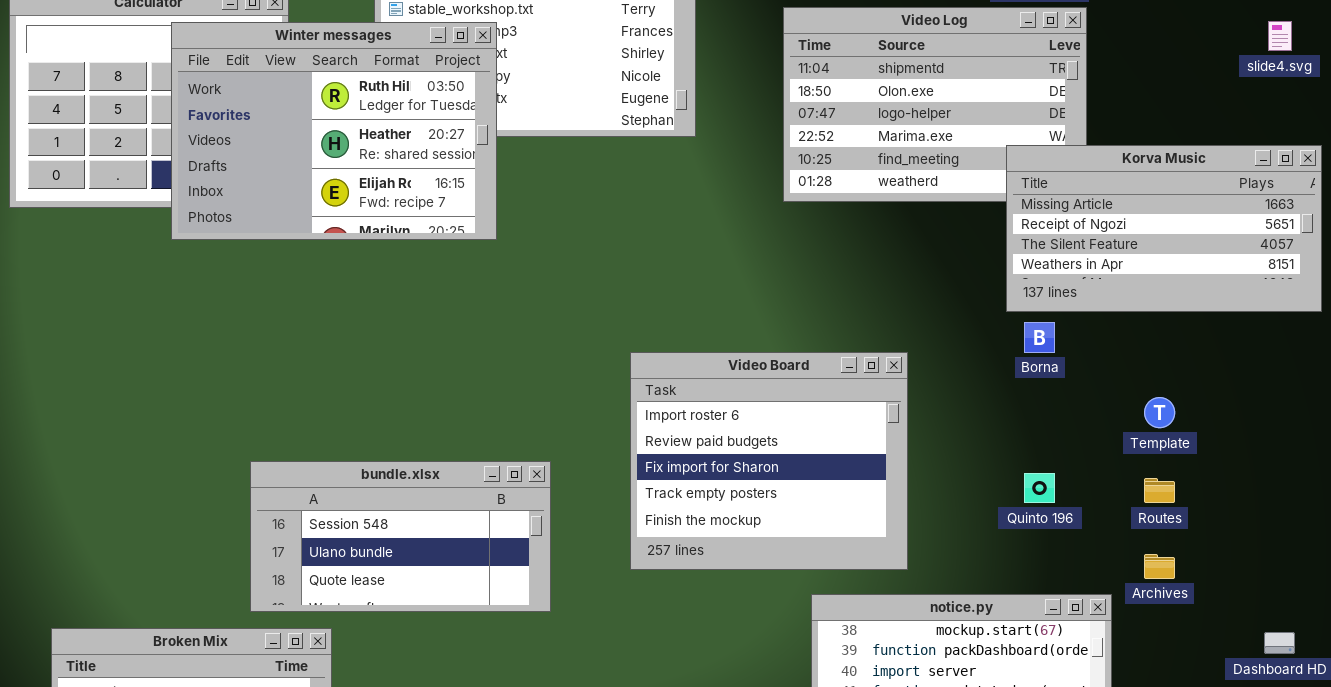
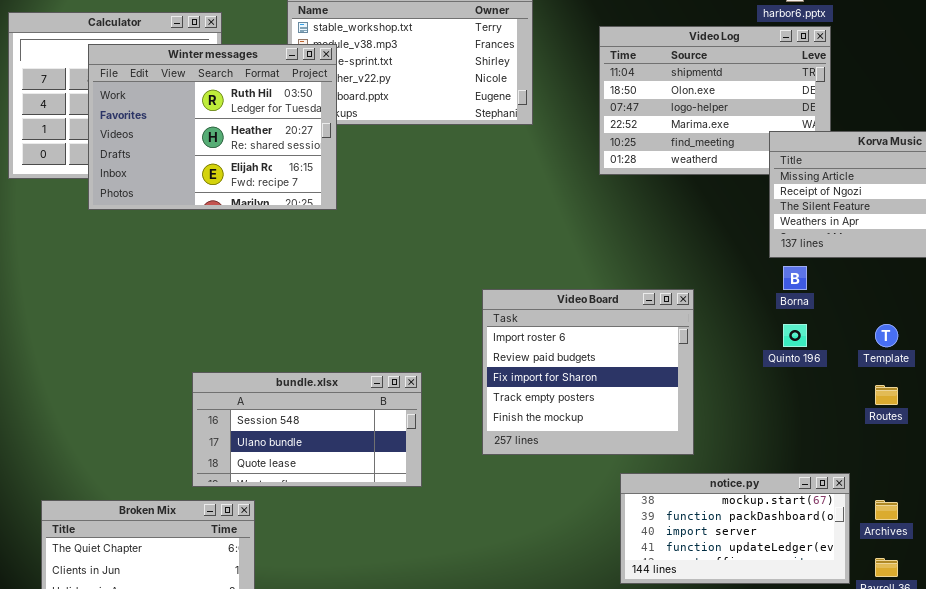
Winter messages: [171,22,497,240] -> [88,44,337,210], moved
Quinto 196: [1024,473,1055,503] -> [783,324,807,347], moved
Archives: [1144,554,1175,579] -> [875,500,898,520], moved

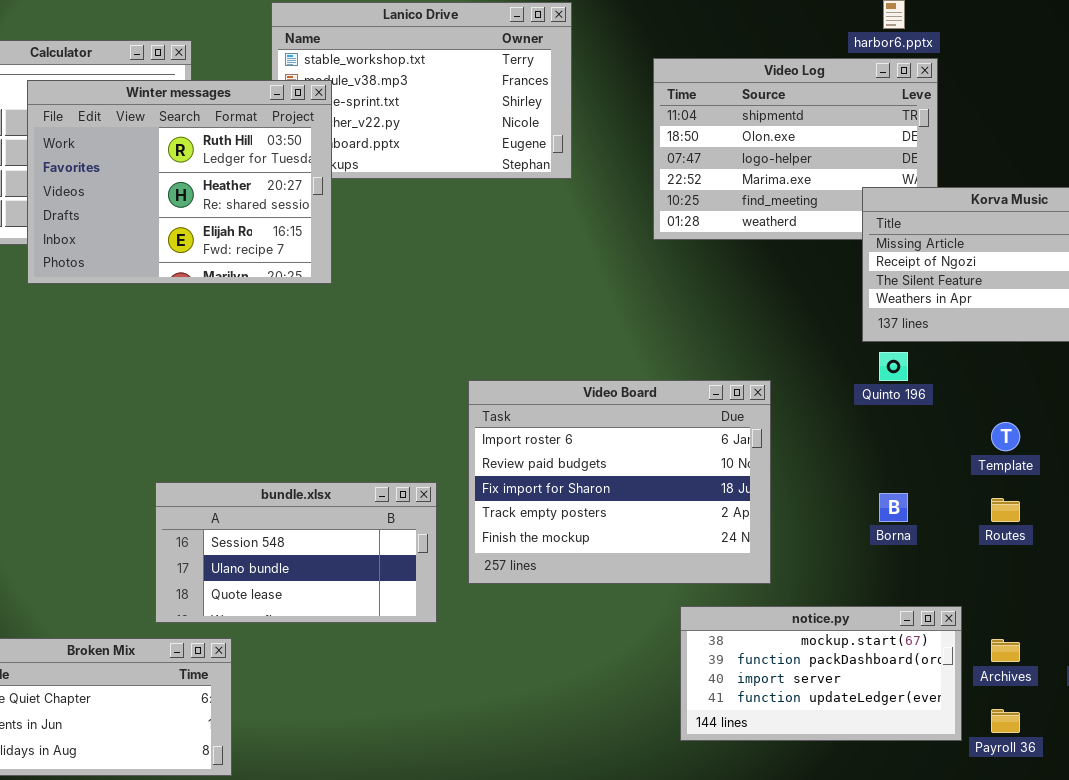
Borna: [783,266,807,290] -> [879,493,908,522], moved
Video Board: [482,289,694,455] -> [468,380,771,584], resized
Quinto 196: [783,324,807,347] -> [879,352,908,381], moved

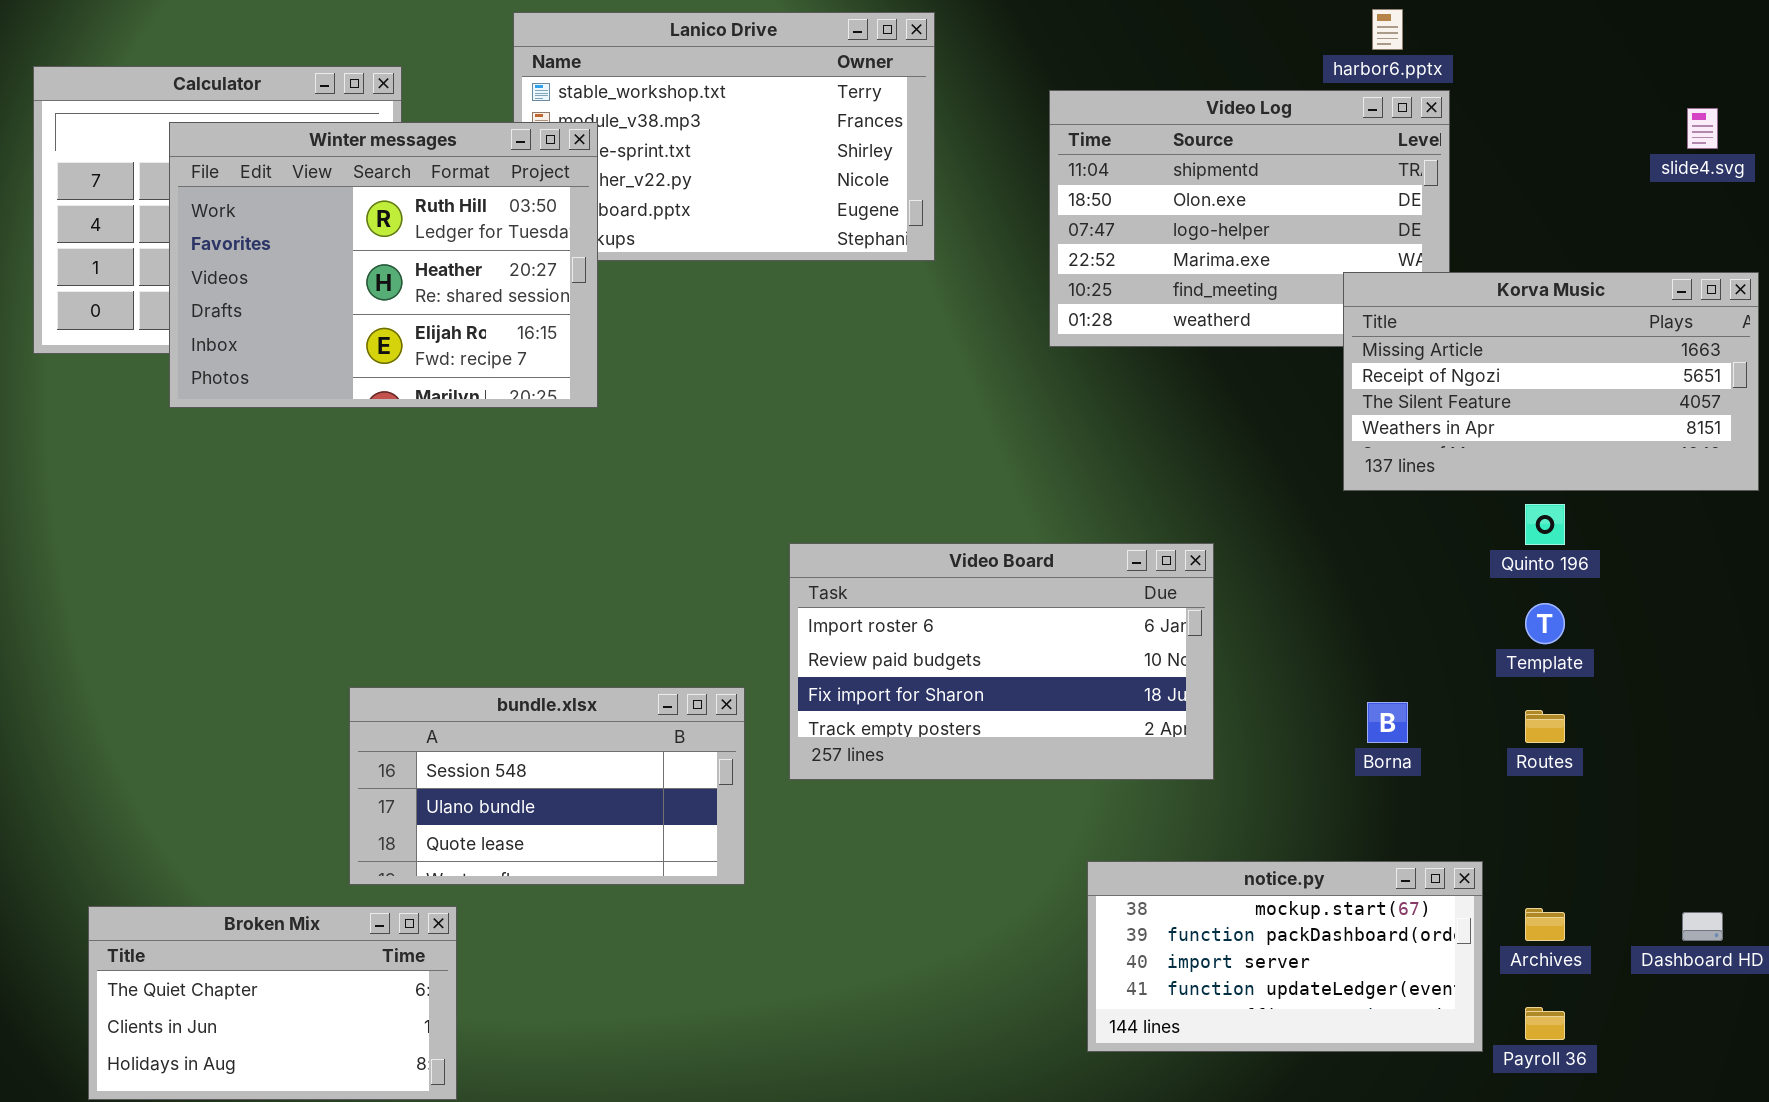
Quinto 196: [879,352,908,381] -> [1525,504,1565,545], moved
Video Board: [468,380,771,584] -> [789,543,1214,780], resized

